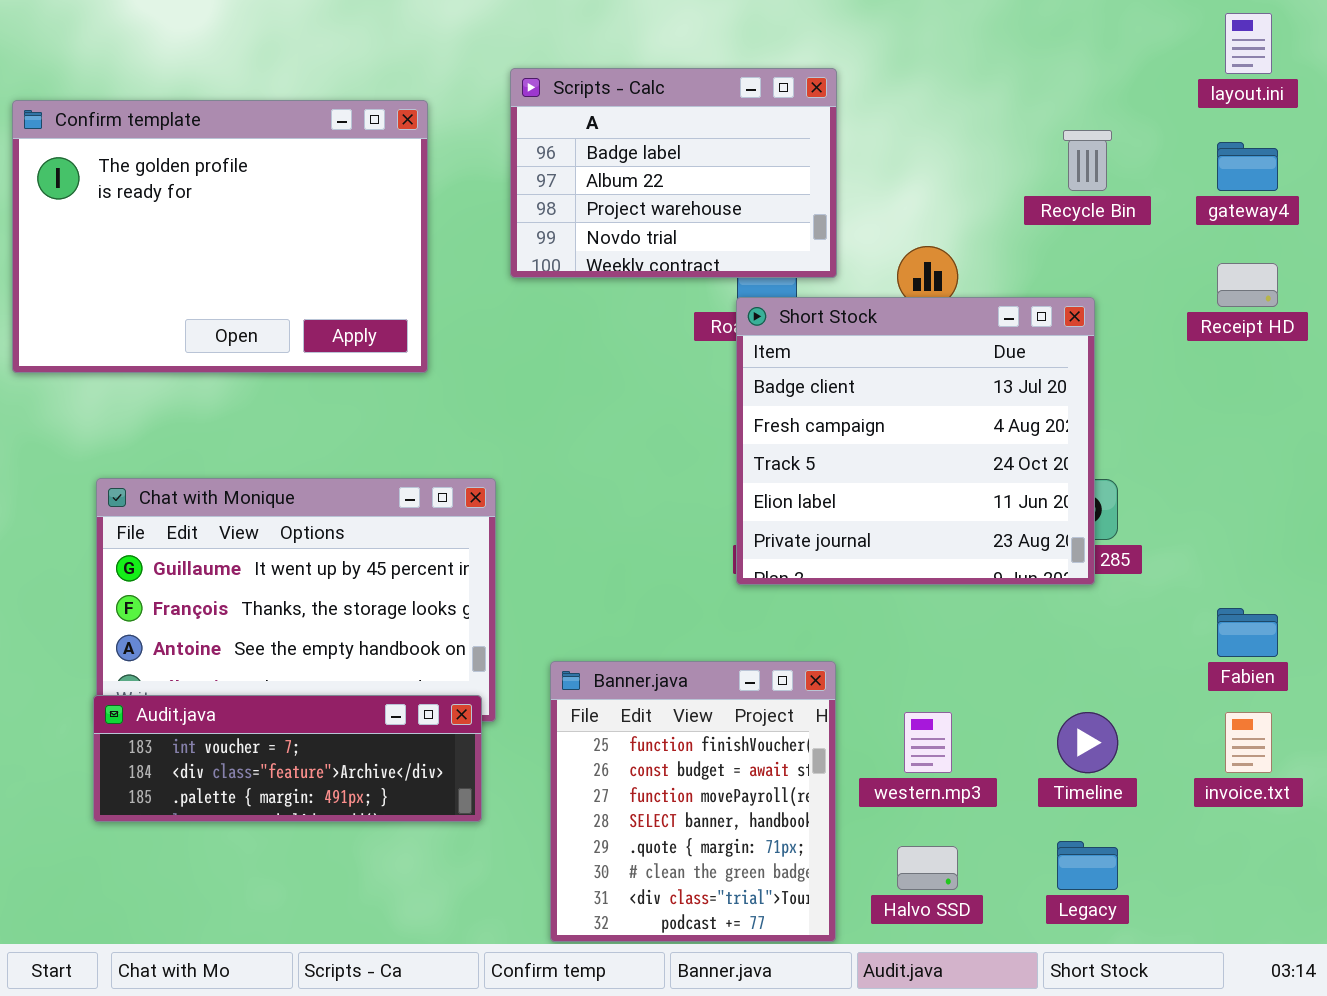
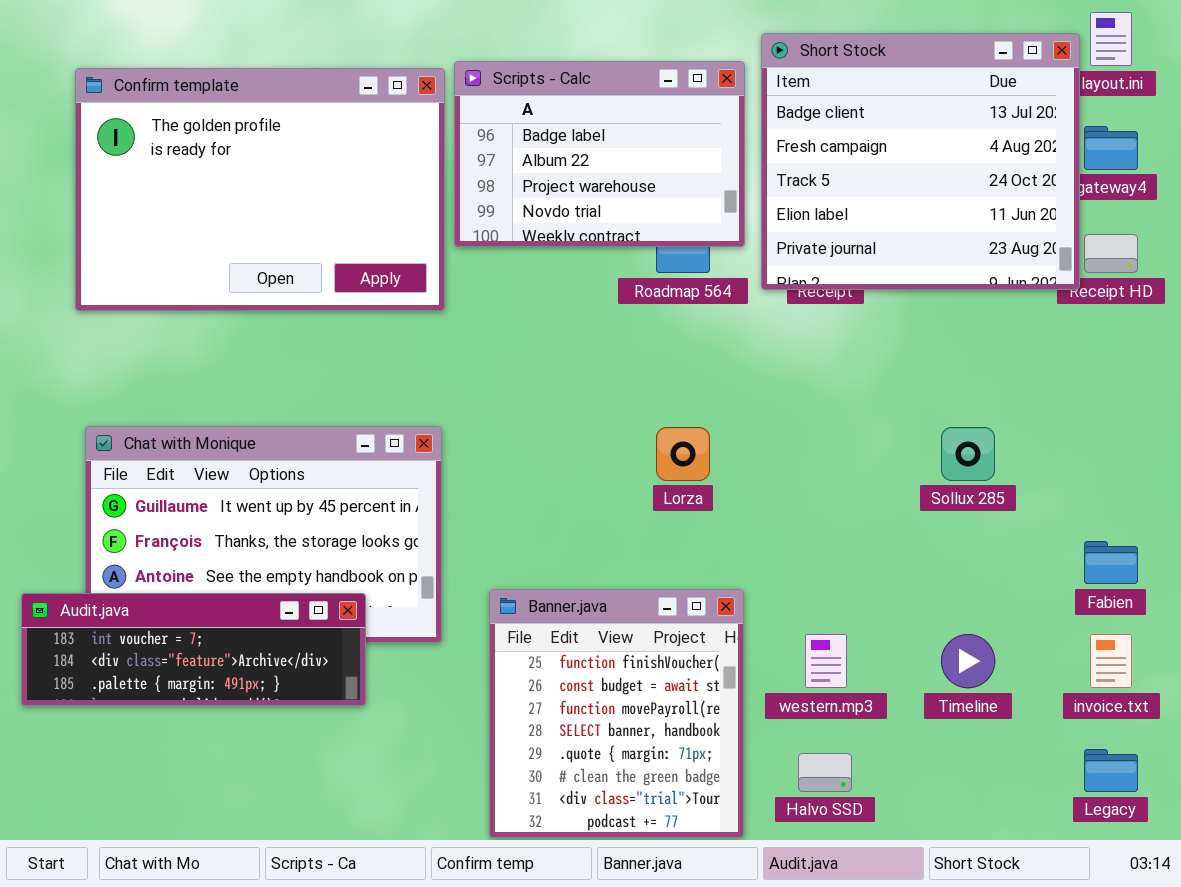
Confirm template: [12,100,428,373] -> [75,68,445,311], moved
Short Stock: [736,297,1095,585] -> [761,33,1080,290], moved
Audit.java: [93,695,482,822] -> [21,593,366,706], moved
Legacy: [1057,841,1118,890] -> [1084,749,1138,792], moved

